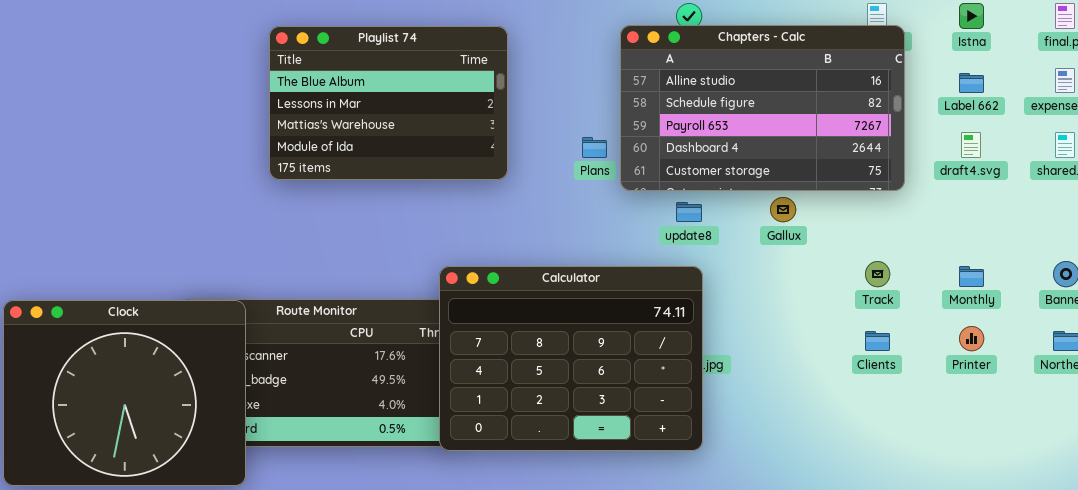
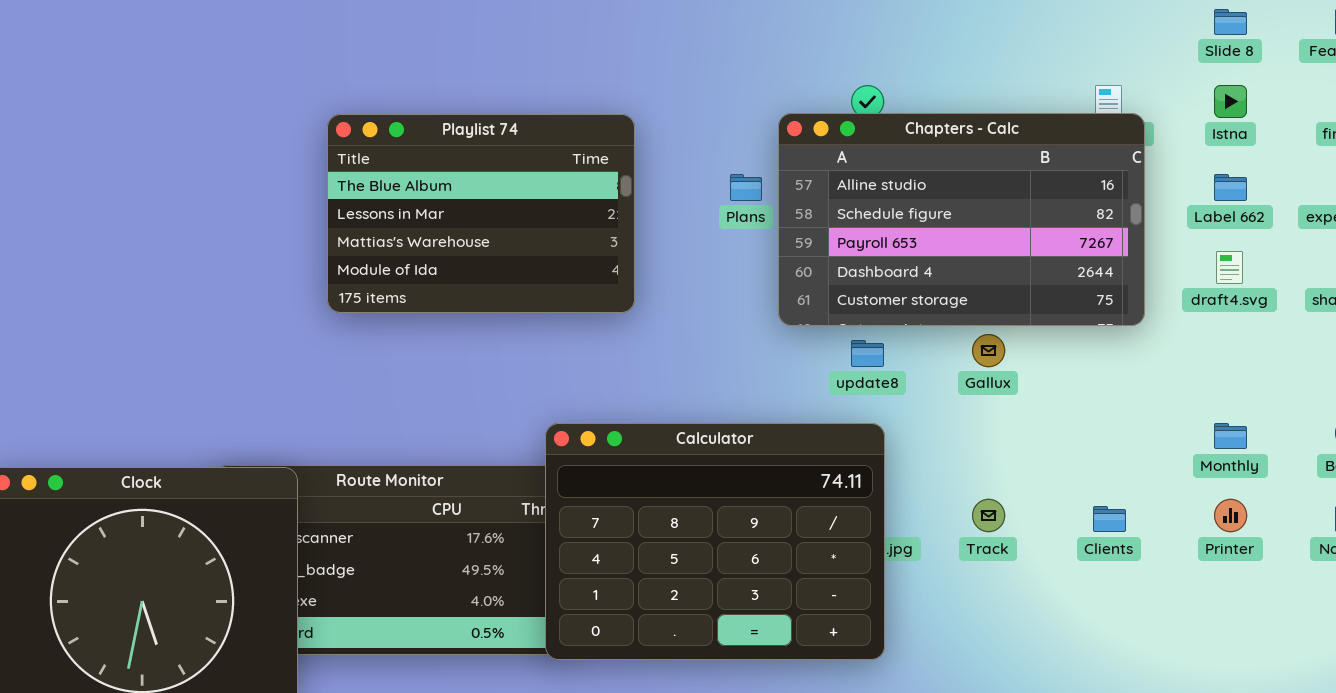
Plans: [582,137,607,158] -> [730,174,762,201], moved
Track: [865,261,890,287] -> [972,499,1005,532], moved

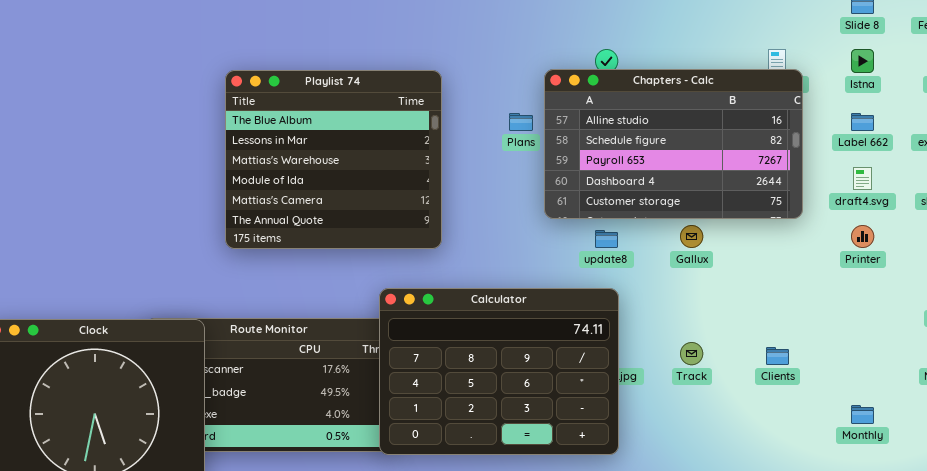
Playlist 74: [327,114,635,313] -> [225,70,442,249], resized
Monthly: [1214,423,1247,449] -> [851,405,874,424], moved
Printer: [1214,499,1247,532] -> [851,225,874,248], moved

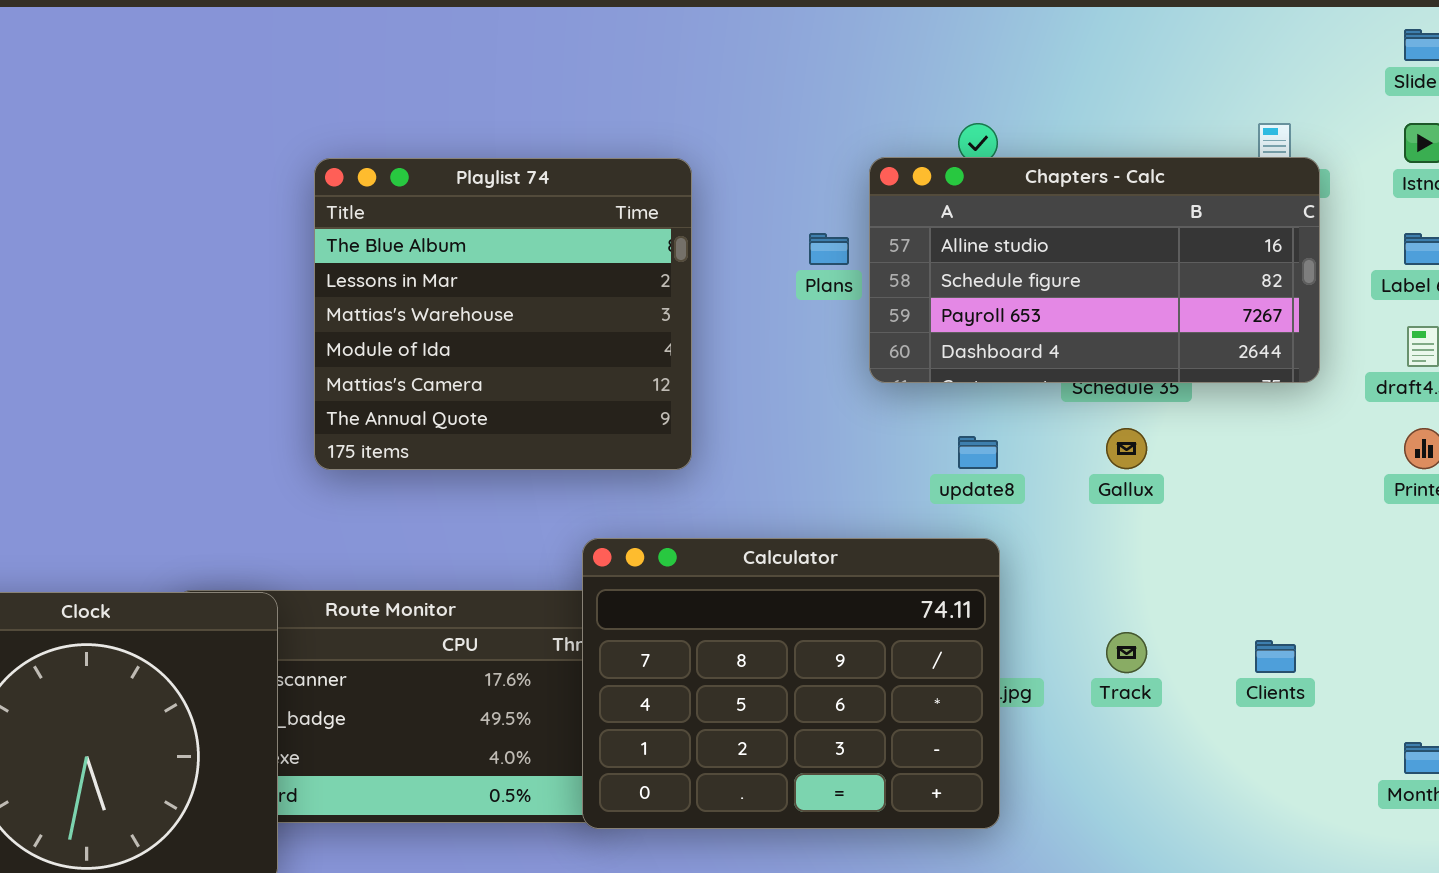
Chapters - Calc: [544,69,803,219] -> [869,157,1320,383], resized

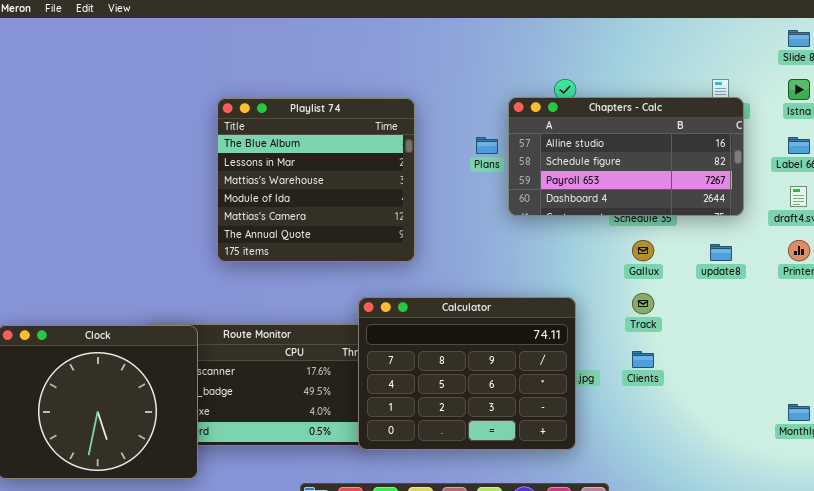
update8: [958,436,998,469] -> [710,244,732,261], moved
Track: [1106,632,1147,673] -> [632,293,654,314], moved
Clients: [1255,640,1296,673] -> [632,351,654,368], moved

